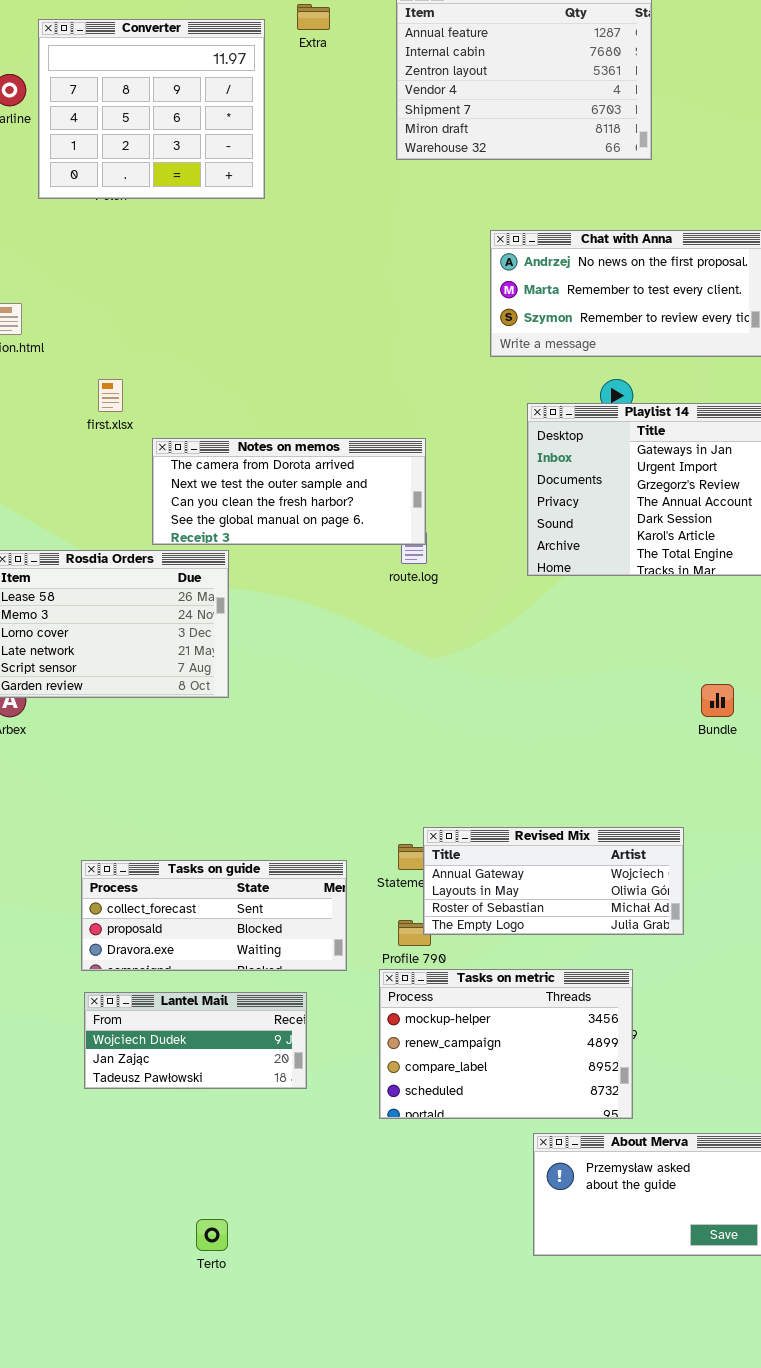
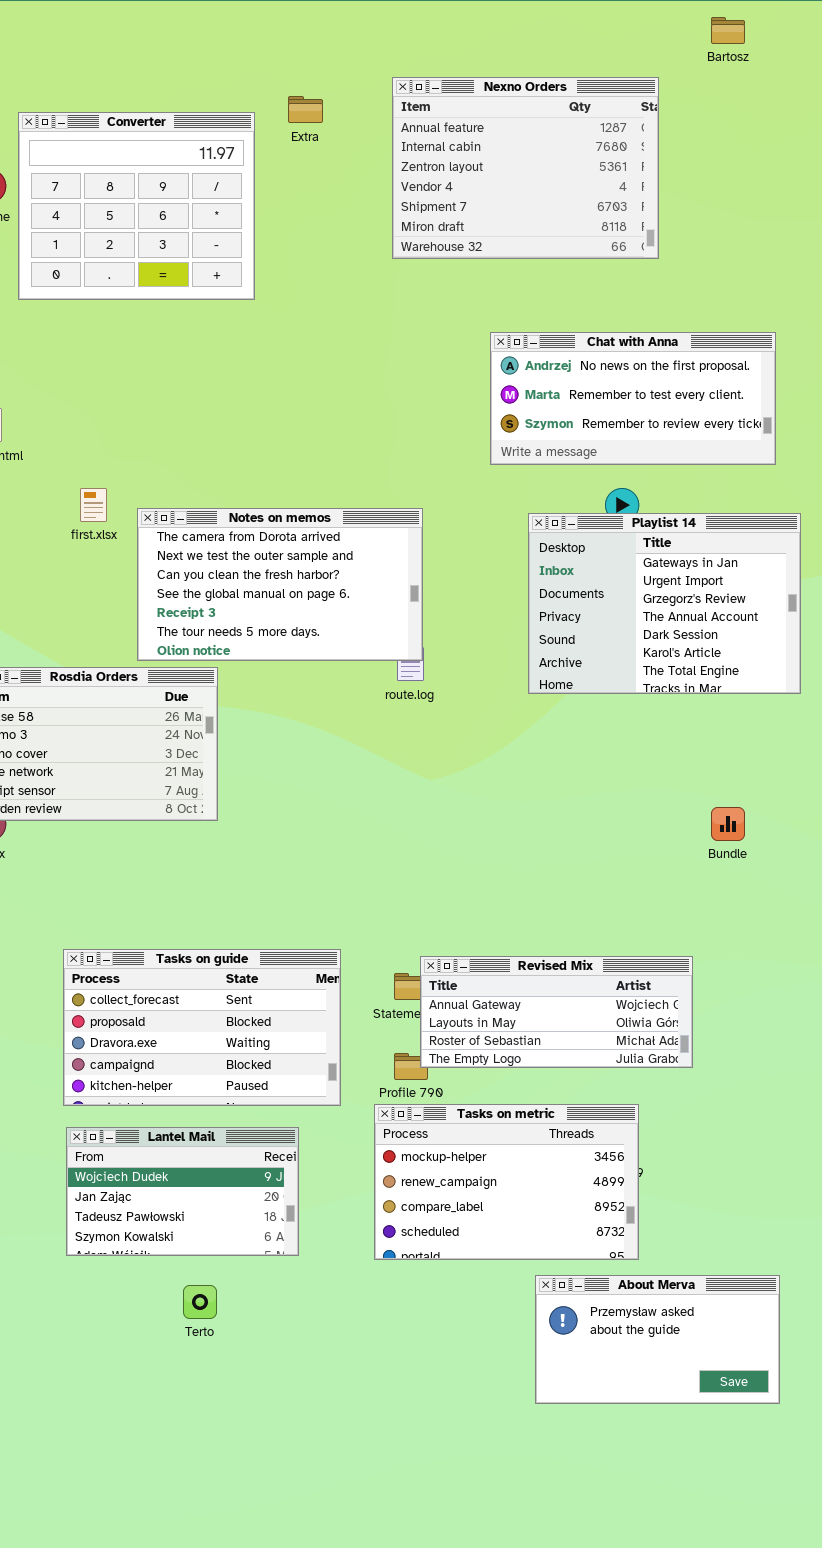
Notes on memos: [152,438,426,545] -> [137,508,423,661], resized
Tasks on guide: [81,860,347,971] -> [63,949,341,1106], resized
Lantel Mail: [84,992,307,1089] -> [66,1127,299,1256], resized
Terto: [196,1219,228,1251] -> [183,1285,217,1319], moved

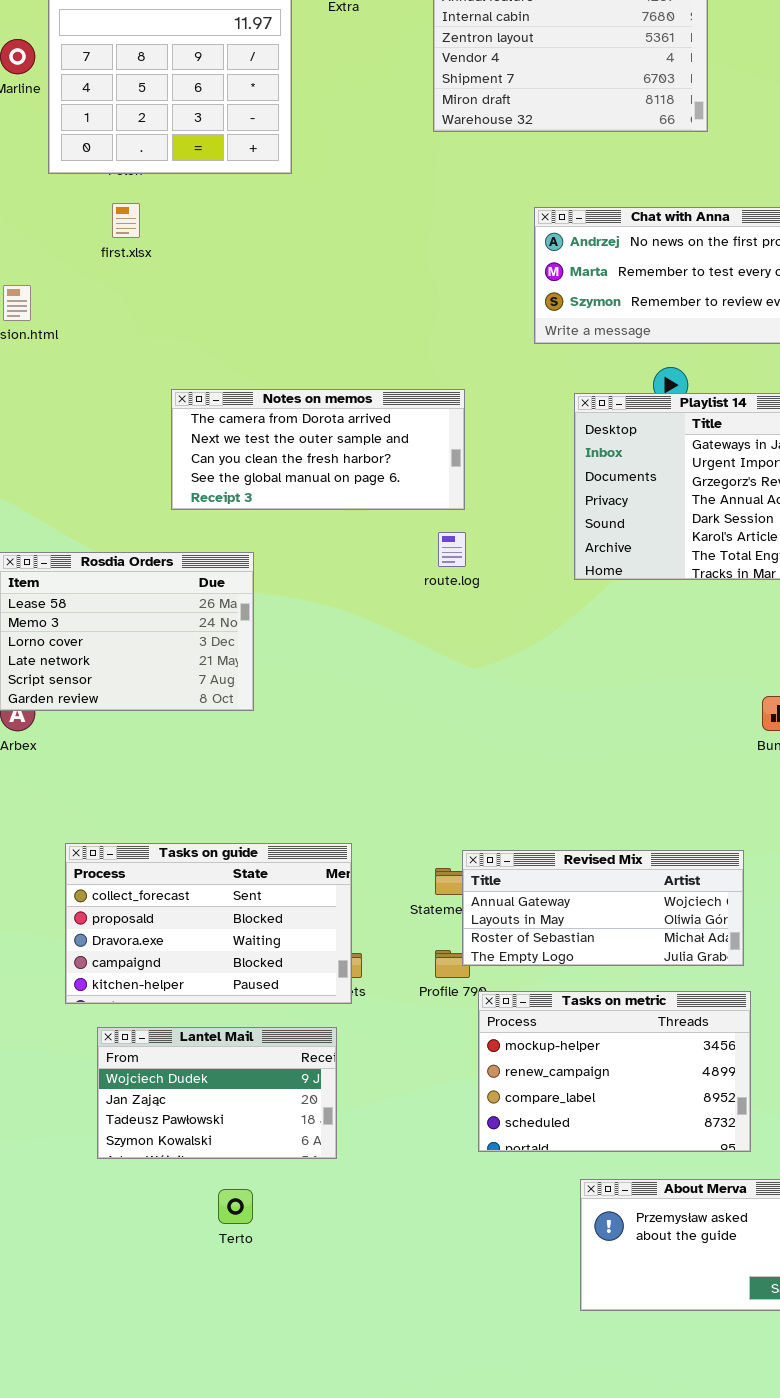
first.xlsx: [80,488,107,522] -> [112,203,140,238], moved
Notes on memos: [137,508,423,661] -> [171,389,465,510], resized
Tasks on guide: [63,949,341,1106] -> [65,843,352,1004], moved
Tasks on metric: [374,1104,639,1260] -> [478,991,751,1152], moved

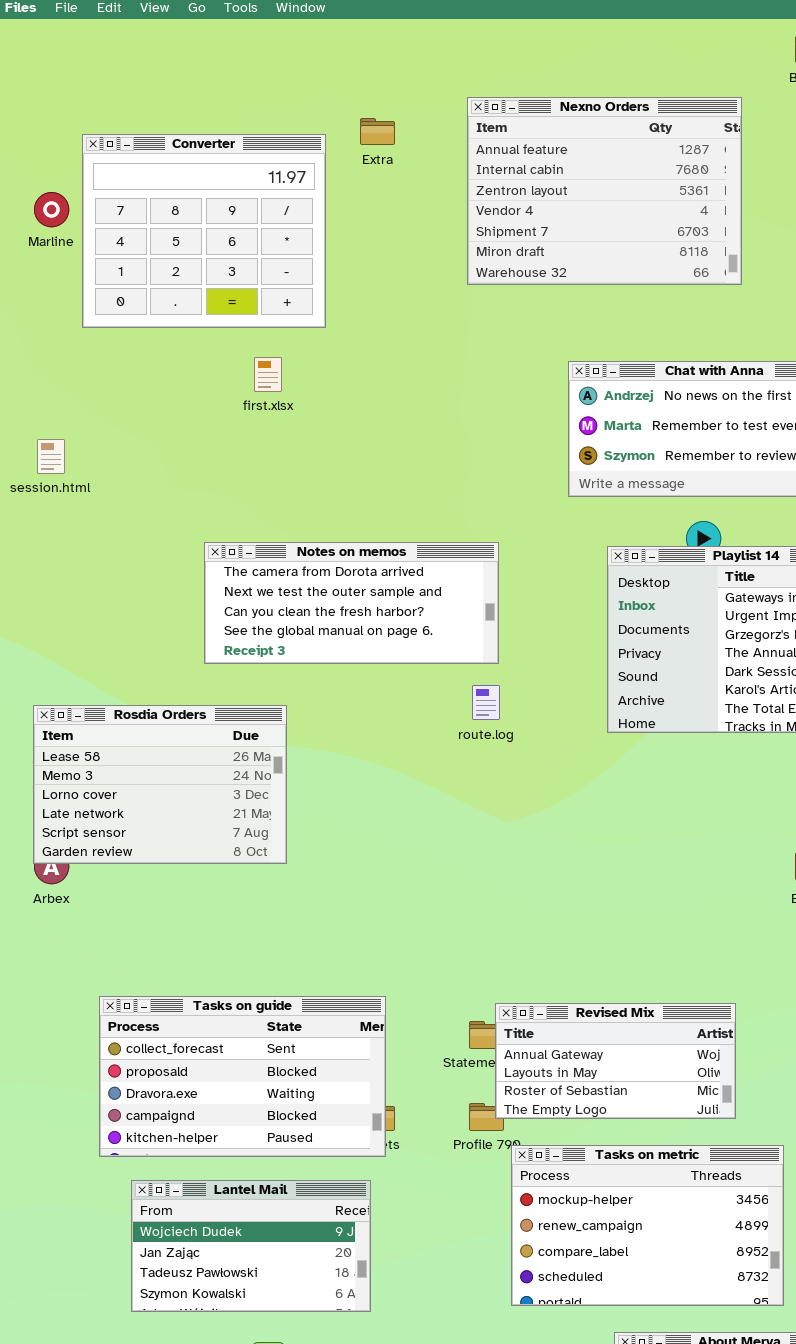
first.xlsx: [112,203,140,238] -> [254,357,282,392], moved
Revised Mix: [462,850,744,966] -> [495,1003,736,1119], resized

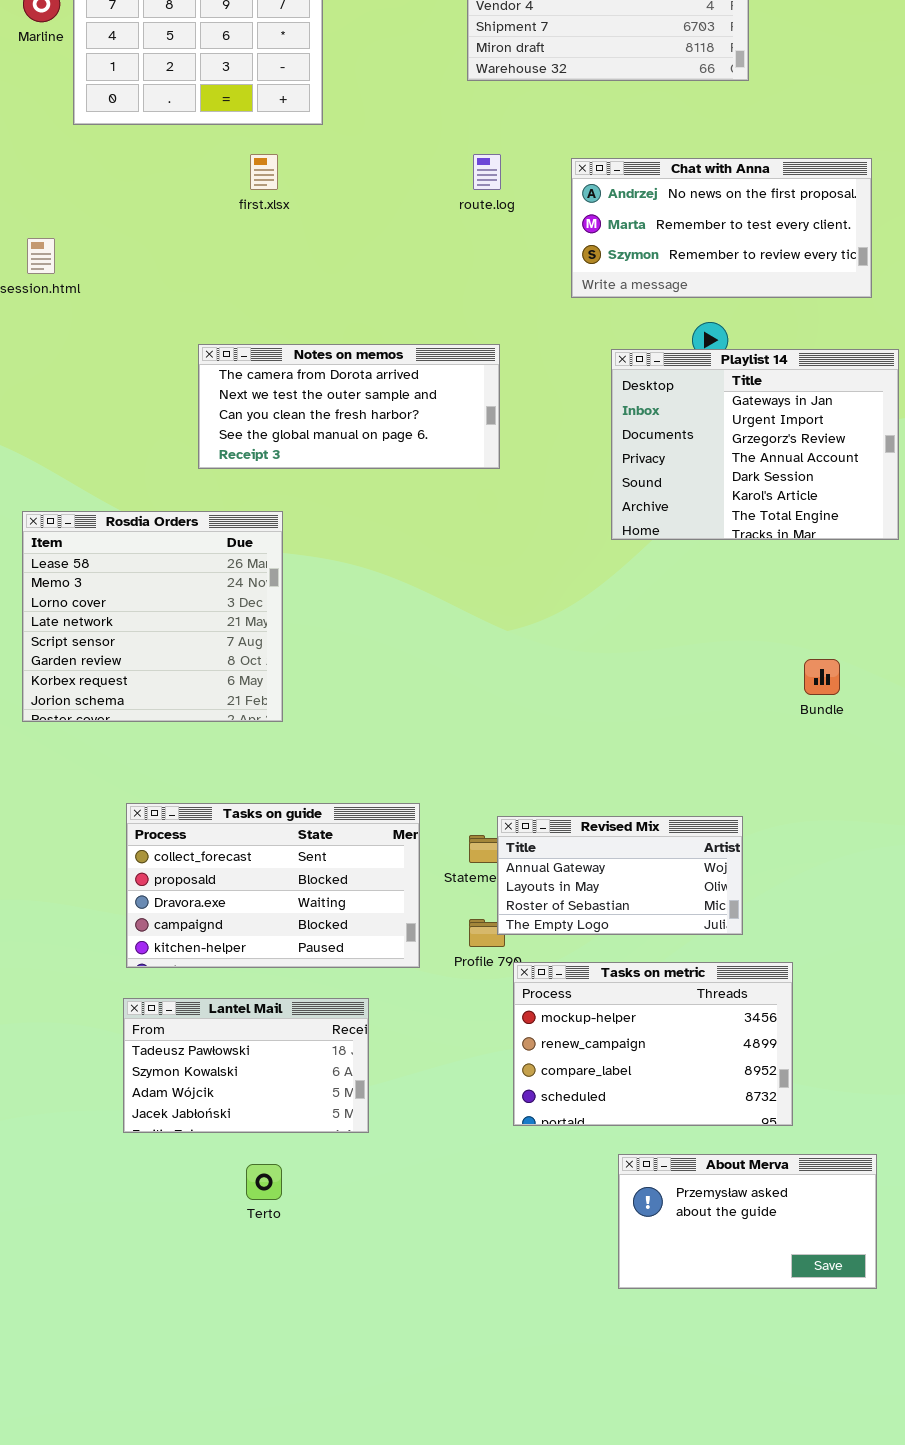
route.log: [472,685,500,720] -> [473,154,501,190], moved
Rosdia Orders: [33,705,287,864] -> [22,511,283,722], resized
Tasks on guide: [99,996,386,1157] -> [126,803,420,968], moved
Lantel Mail: [131,1180,371,1312] -> [123,998,369,1133], scrolled down 2 rows

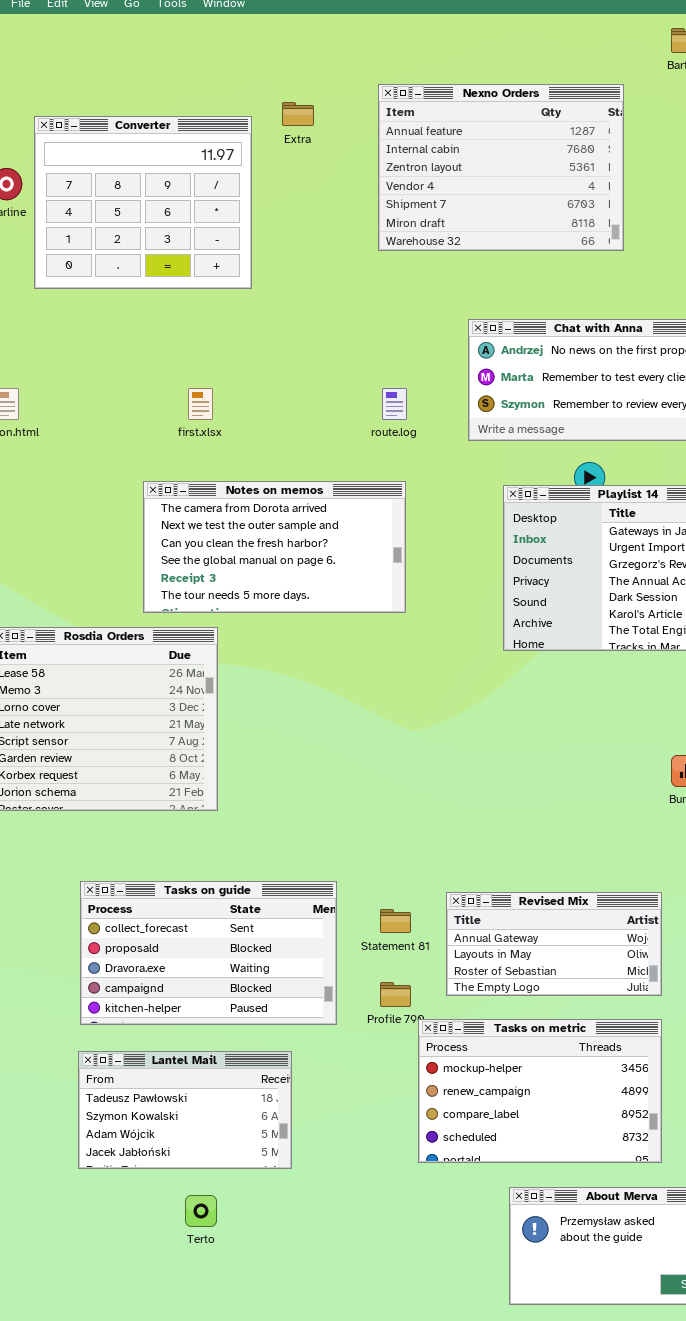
first.xlsx: [250,154,278,190] -> [188,388,213,420], moved
route.log: [473,154,501,190] -> [382,388,407,420], moved
Notes on memos: [198,344,500,469] -> [143,481,406,613], resized
Revised Mix: [497,816,743,935] -> [446,892,662,996], moved

